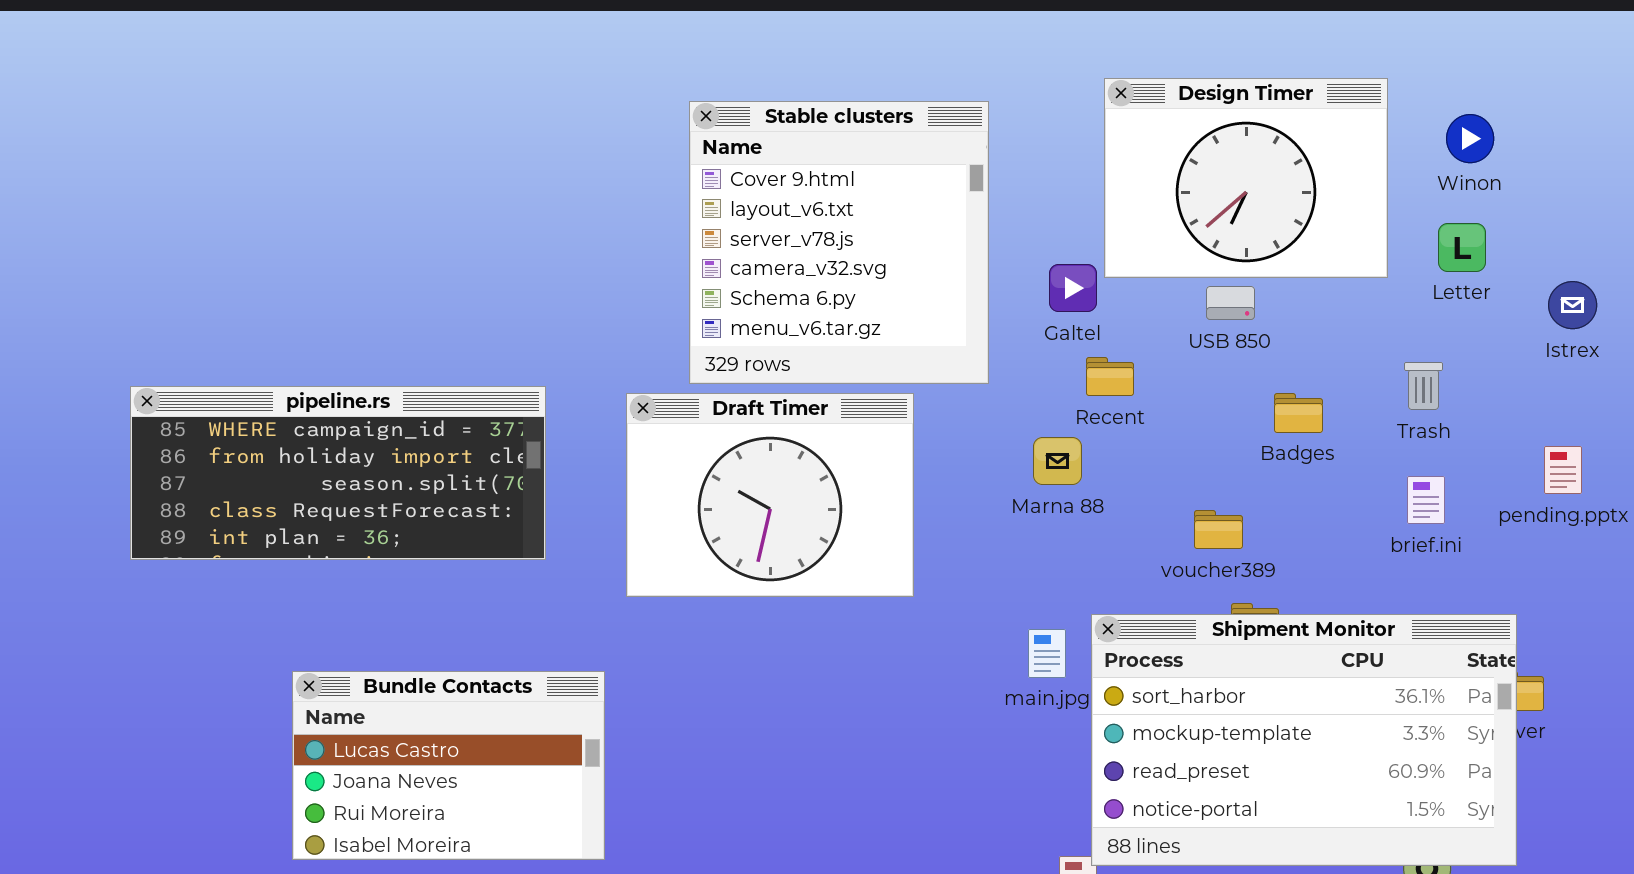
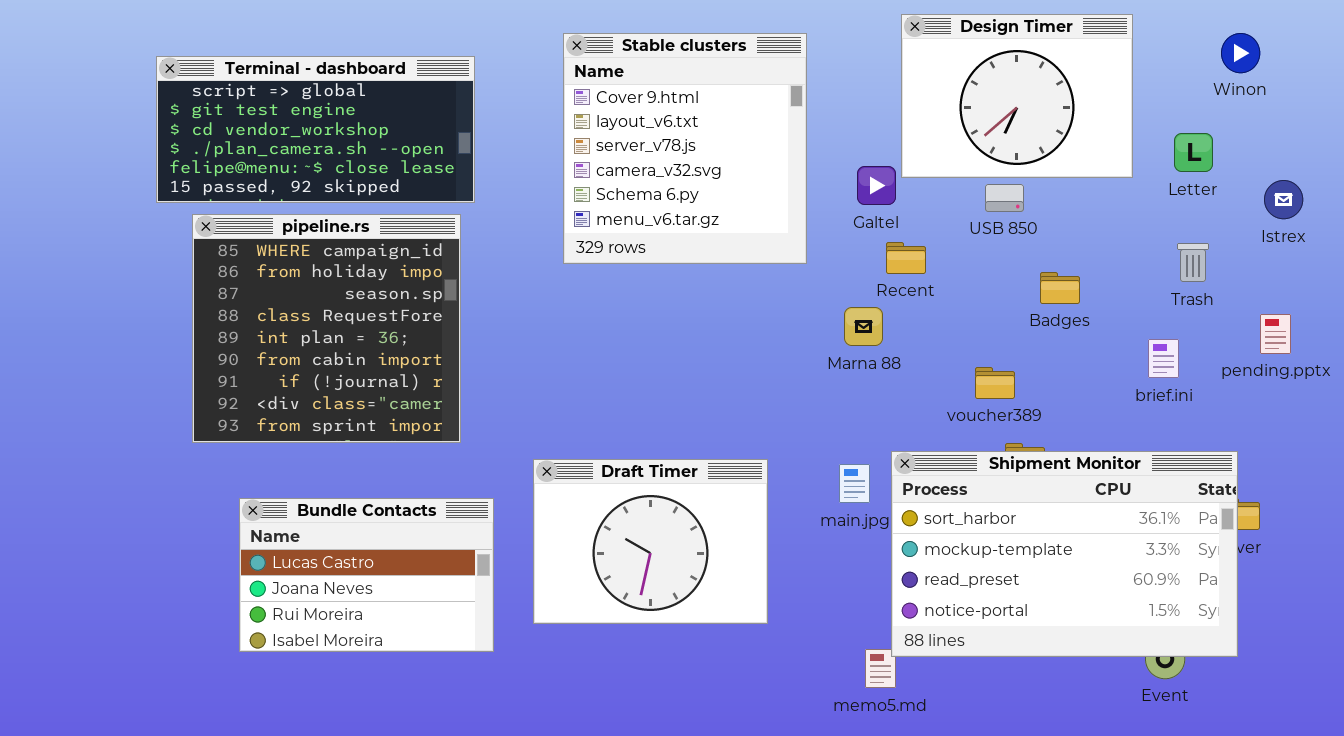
Winon: [1446,114,1494,163] -> [1221,33,1260,73], moved
Terminal - dashboard: none -> [156,56,475,203], opened
Trash: [1404,362,1443,410] -> [1177,243,1209,282], moved
pipeline.rs: [130,386,546,560] -> [192,214,461,443], moved, resized
Draft Timer: [626,393,914,597] -> [533,459,768,624], moved

